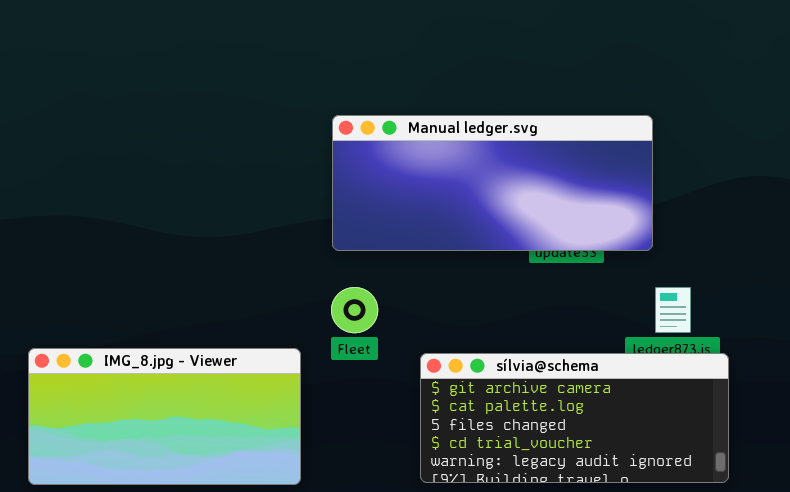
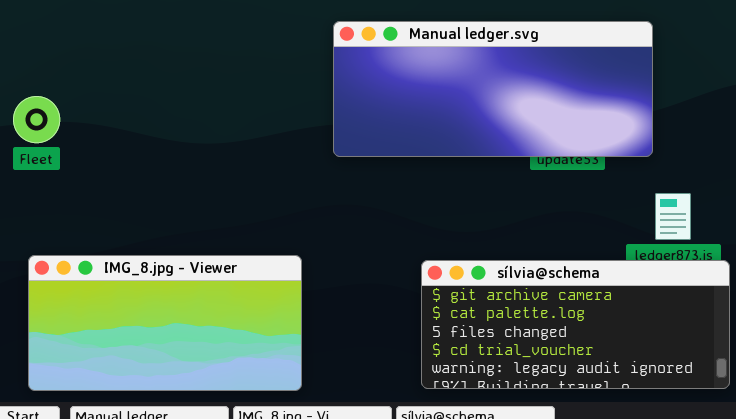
Fleet: [331,287,378,333] -> [13,96,60,143], moved

